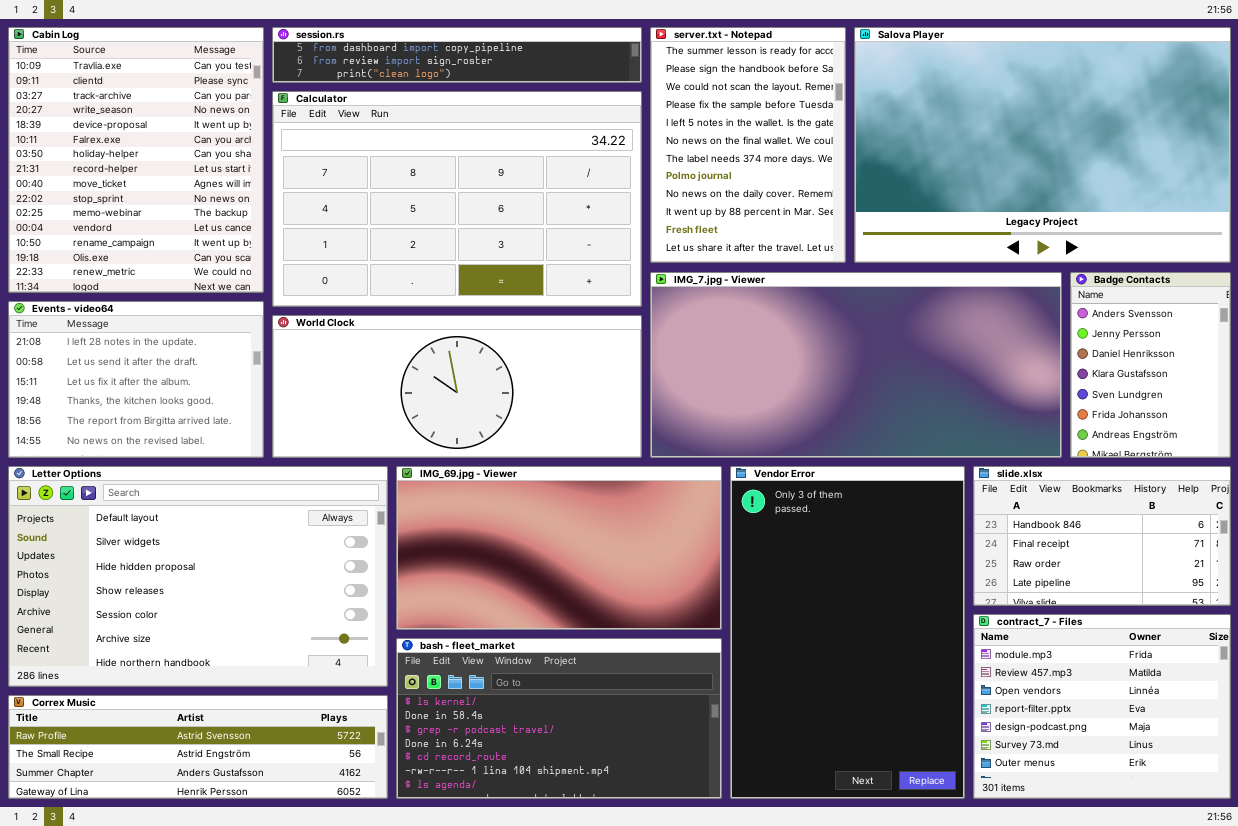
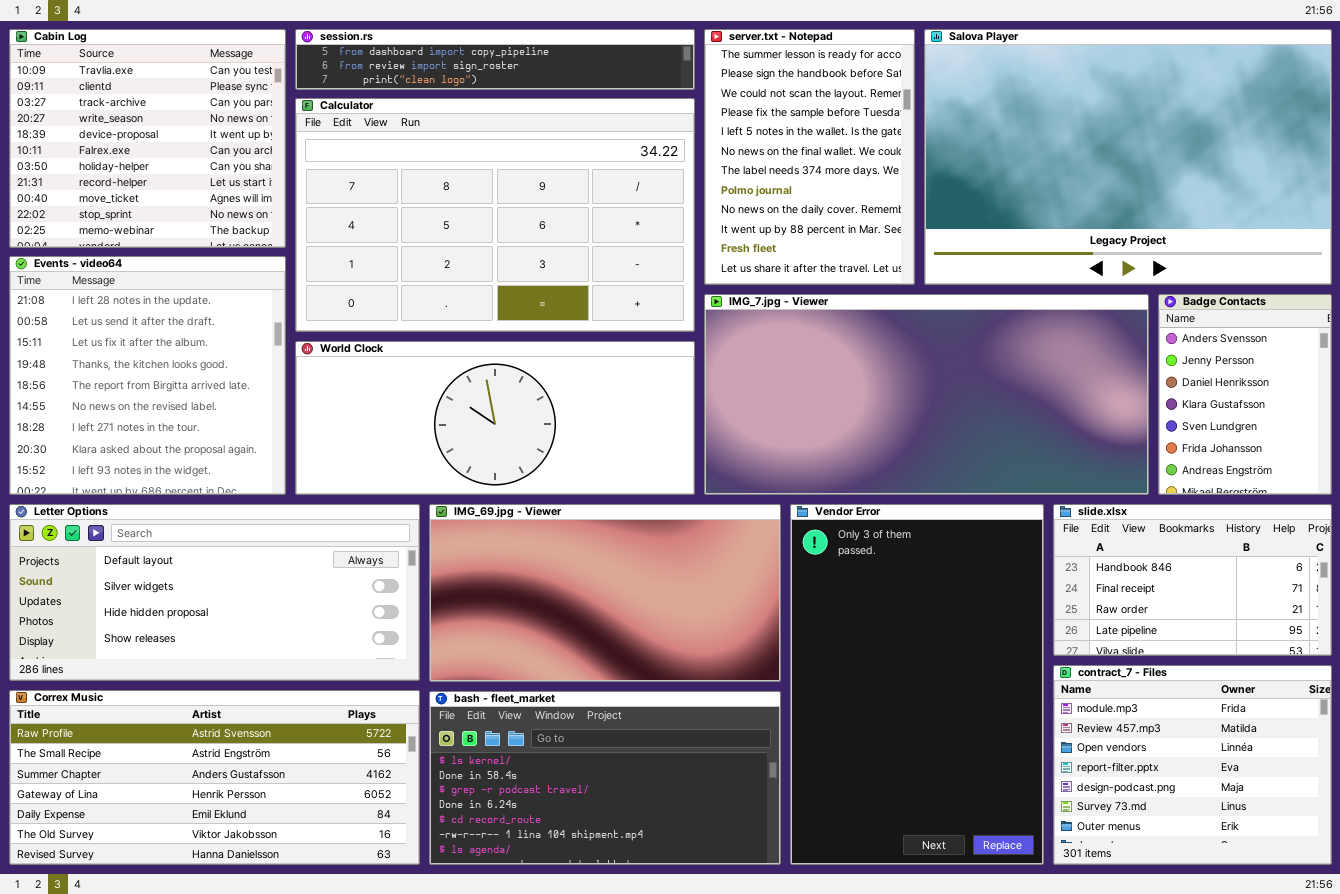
Cabin Log: [8,27,264,293] -> [9,29,286,248], resized
Events - video64: [8,301,264,458] -> [9,256,286,495], resized
Letter Options: [8,466,388,687] -> [9,504,420,681], resized
Correx Music: [8,695,388,799] -> [9,690,420,865], resized

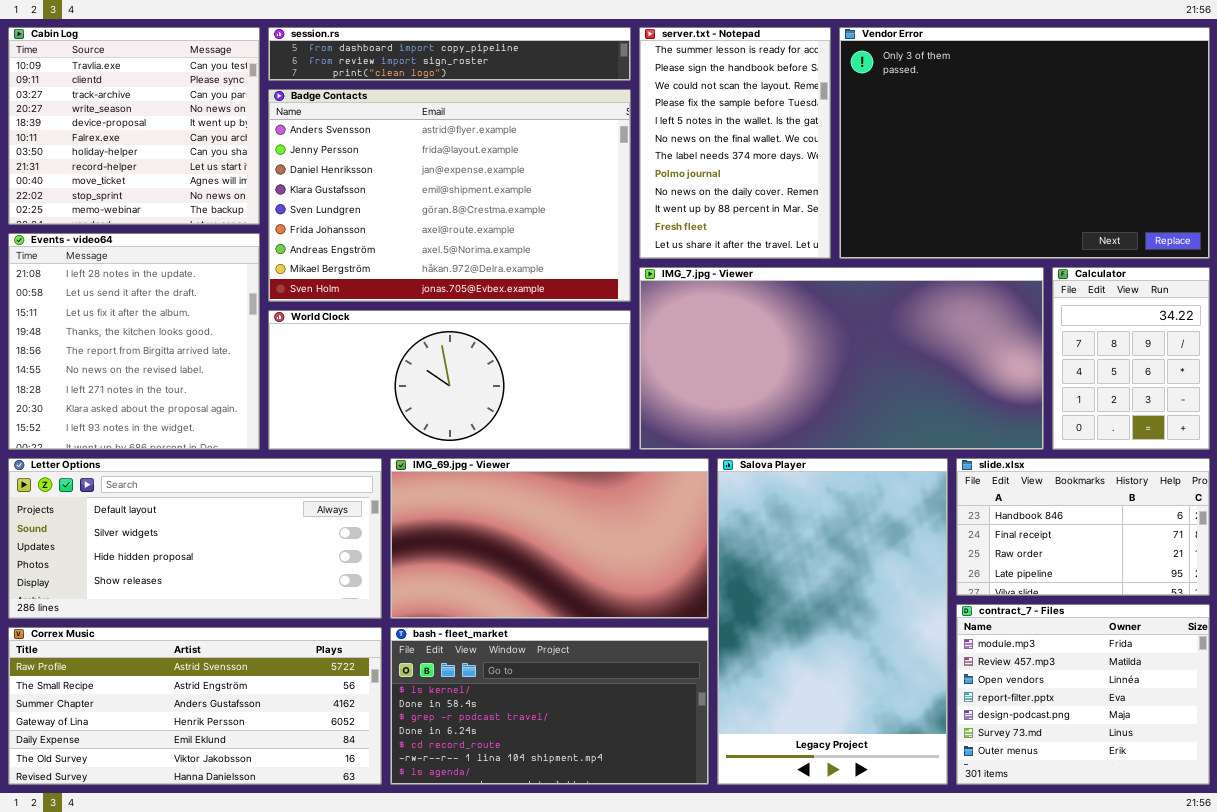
Salova Player: [924,29,1332,285] -> [717,458,948,785], moved, resized
Calculator: [295,98,695,332] -> [1052,267,1210,450], moved, resized
Badge Contacts: [1158,294,1332,495] -> [268,89,631,302], moved, resized
Vendor Error: [790,504,1044,865] -> [839,27,1210,259], moved, resized

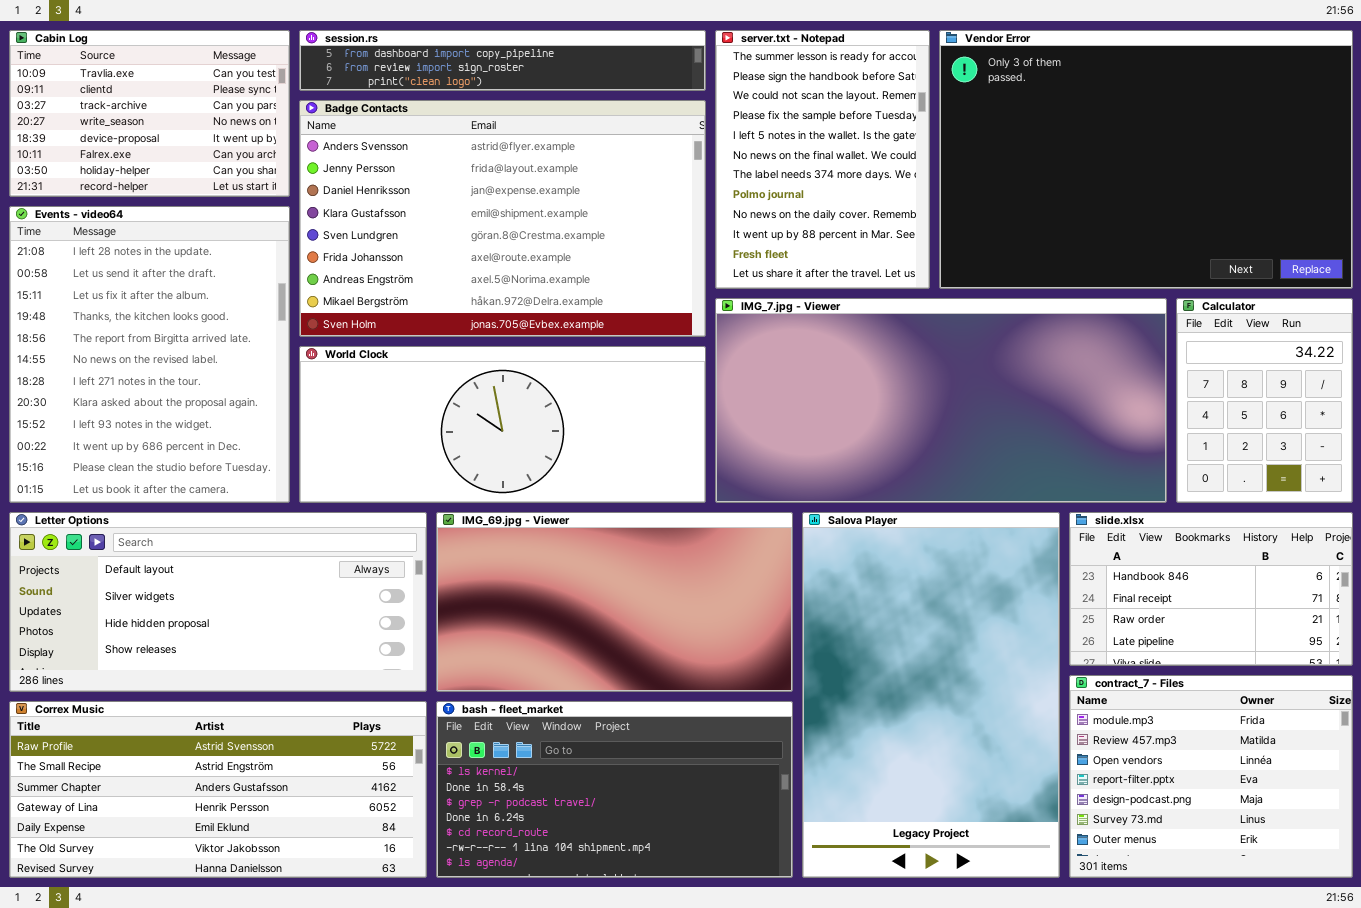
Cabin Log: [8,27,260,225] -> [9,30,290,197], resized
Events - video64: [8,233,260,450] -> [9,206,290,503], resized

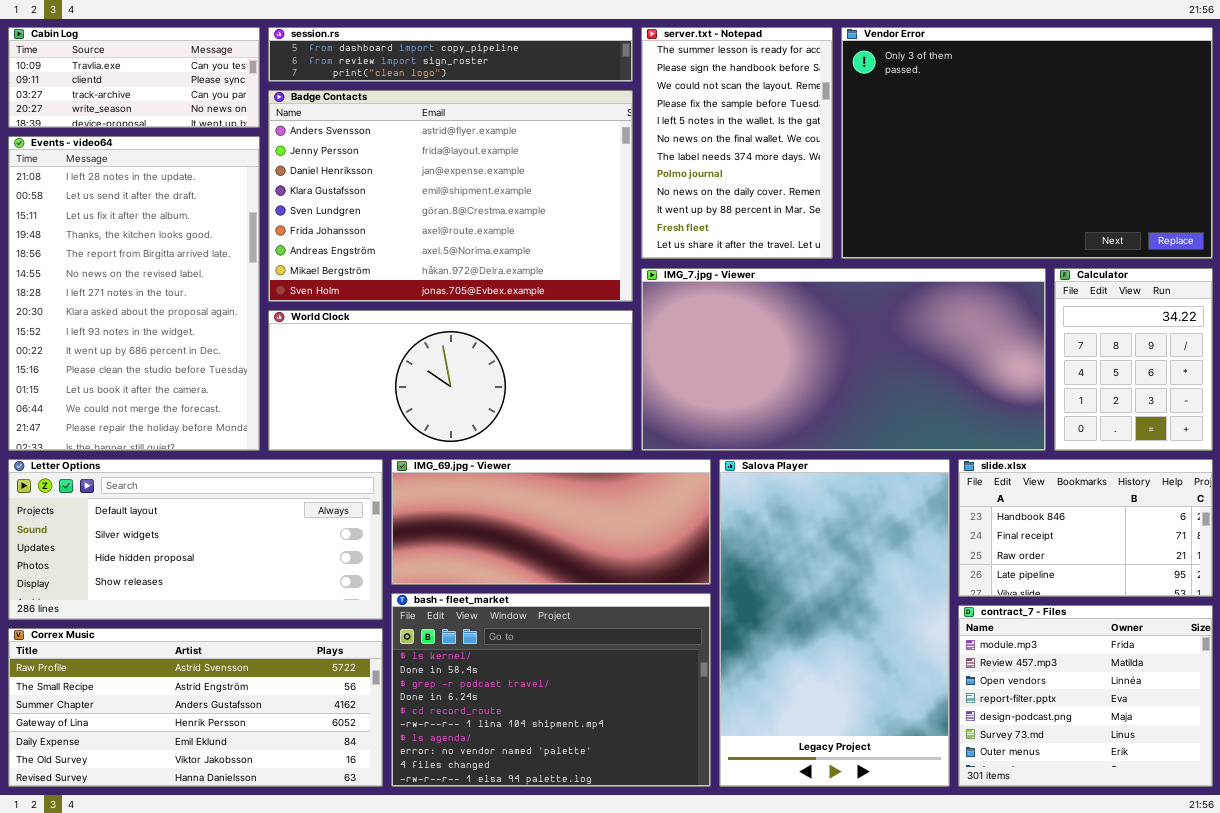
Cabin Log: [9,30,290,197] -> [8,27,260,128], resized
Events - video64: [9,206,290,503] -> [8,136,260,451], resized
IMG_69.jpg - Viewer: [436,512,793,692] -> [391,459,711,585], resized
bash - fleet_market: [436,701,793,878] -> [391,593,711,787], resized

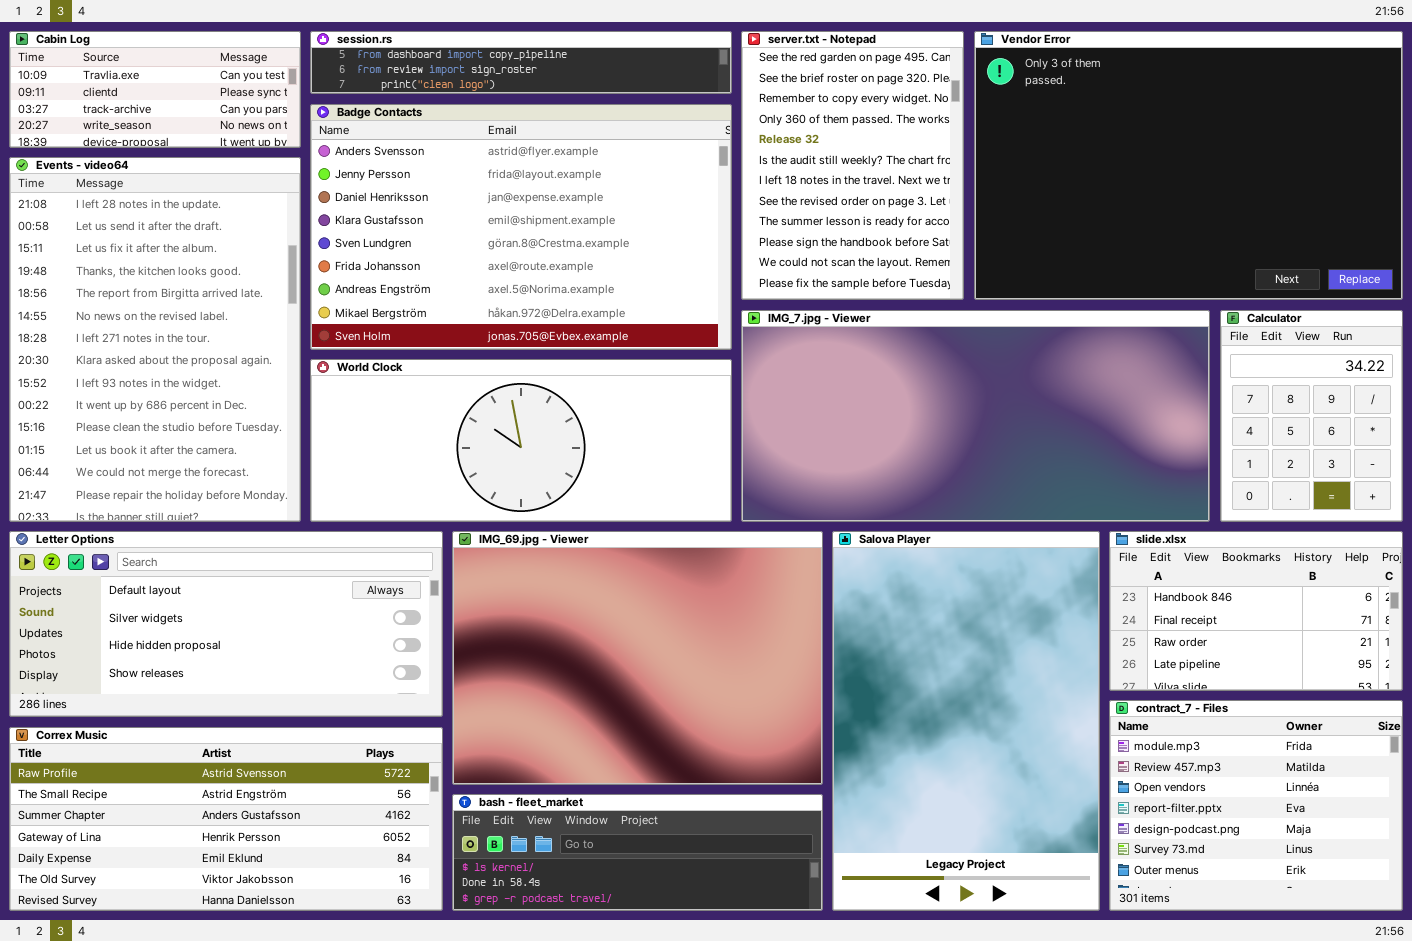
server.txt - Notepad: [641,27,833,259] -> [741,31,964,300], scrolled up 8 rows
IMG_69.jpg - Viewer: [391,459,711,585] -> [452,531,823,785], resized
bash - fleet_market: [391,593,711,787] -> [452,794,823,911], resized

